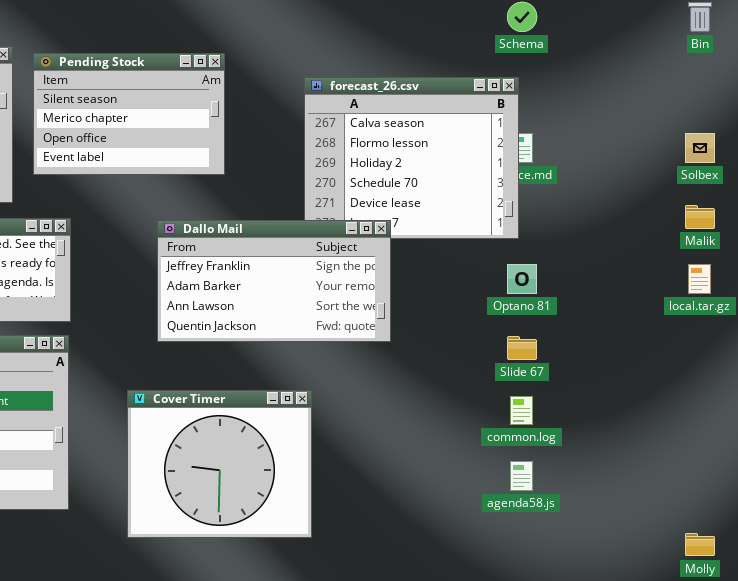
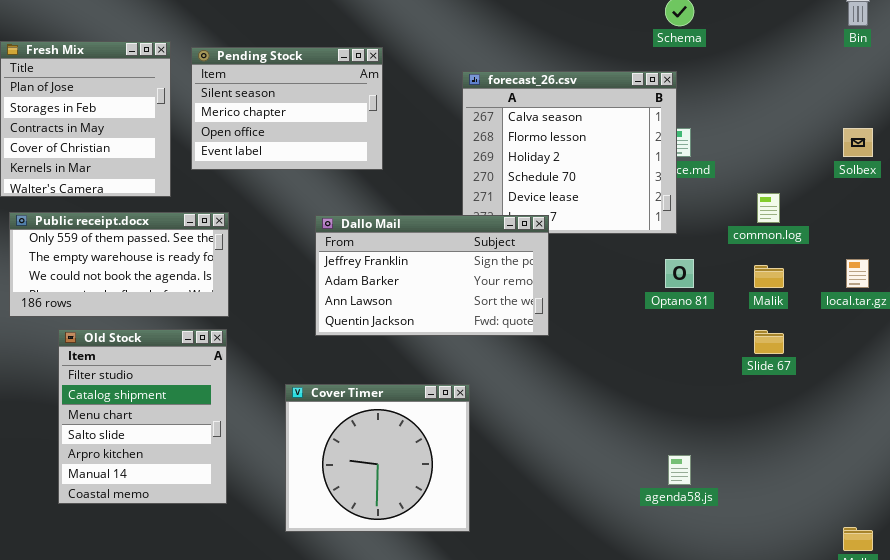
Malik: [685,205,715,229] -> [754,265,784,288], moved
Slide 67: [507,336,537,360] -> [754,330,784,354], moved
common.log: [510,396,533,425] -> [757,193,780,223], moved

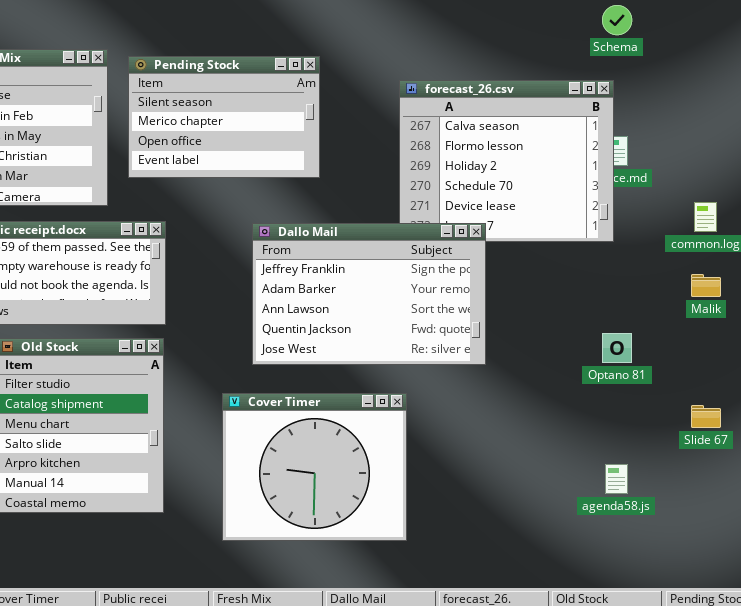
Dallo Mail: [315,215,549,336] -> [252,223,486,365], resized
Optano 81: [665,259,694,288] -> [602,333,632,363], moved
Slide 67: [754,330,784,354] -> [691,405,721,428], moved

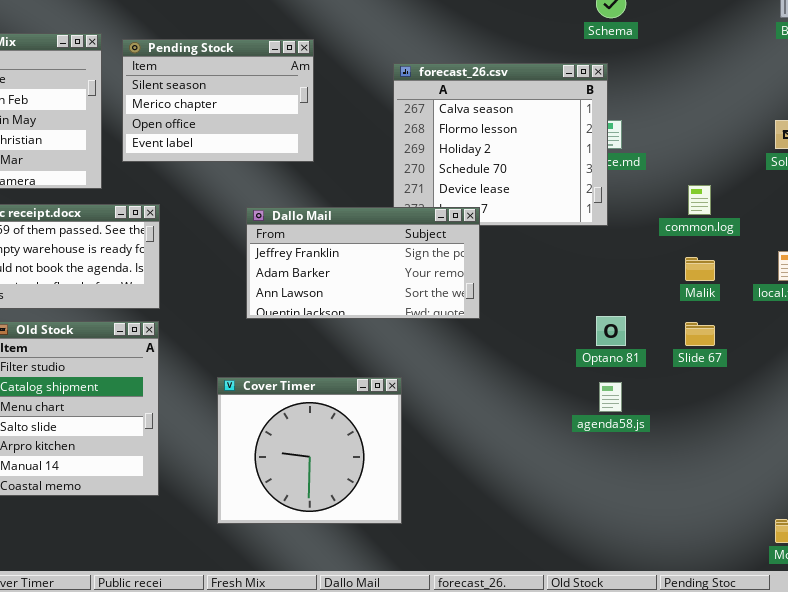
Dallo Mail: [252,223,486,365] -> [246,207,480,319], resized
Slide 67: [691,405,721,428] -> [685,322,715,346], moved
agenda58.js: [605,464,628,494] -> [599,382,622,412], moved

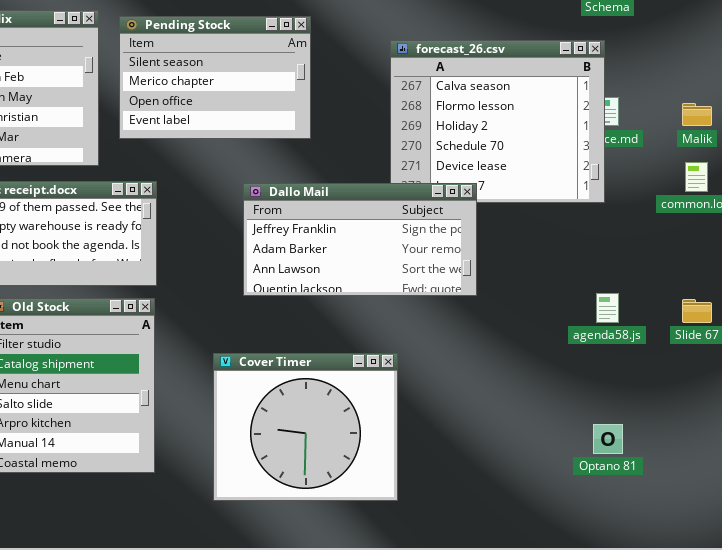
Malik: [685,257,715,281] -> [682,103,712,126], moved
Optano 81: [596,316,626,346] -> [593,424,623,454], moved
agenda58.js: [599,382,622,412] -> [596,293,619,323], moved

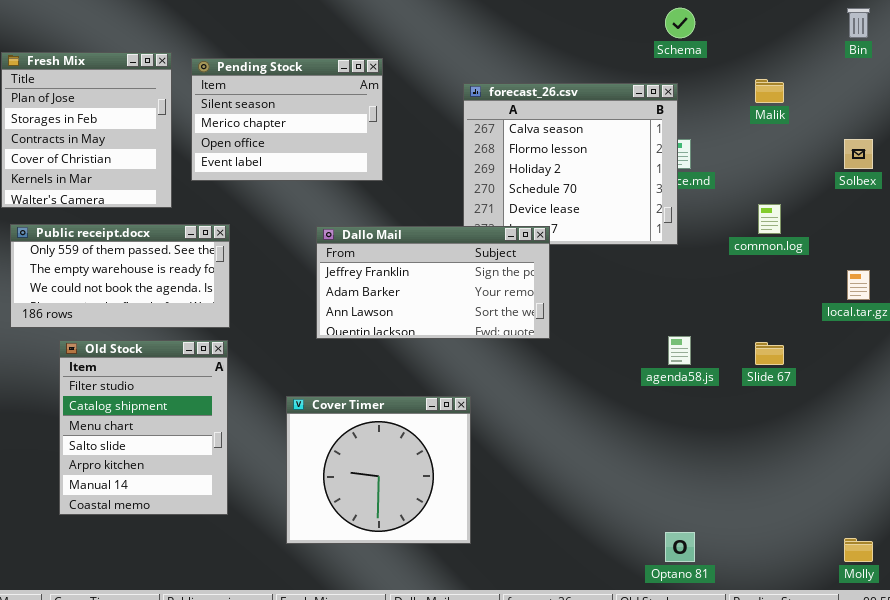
Malik: [682,103,712,126] -> [755,79,784,103], moved
Optano 81: [593,424,623,454] -> [665,532,695,562], moved

